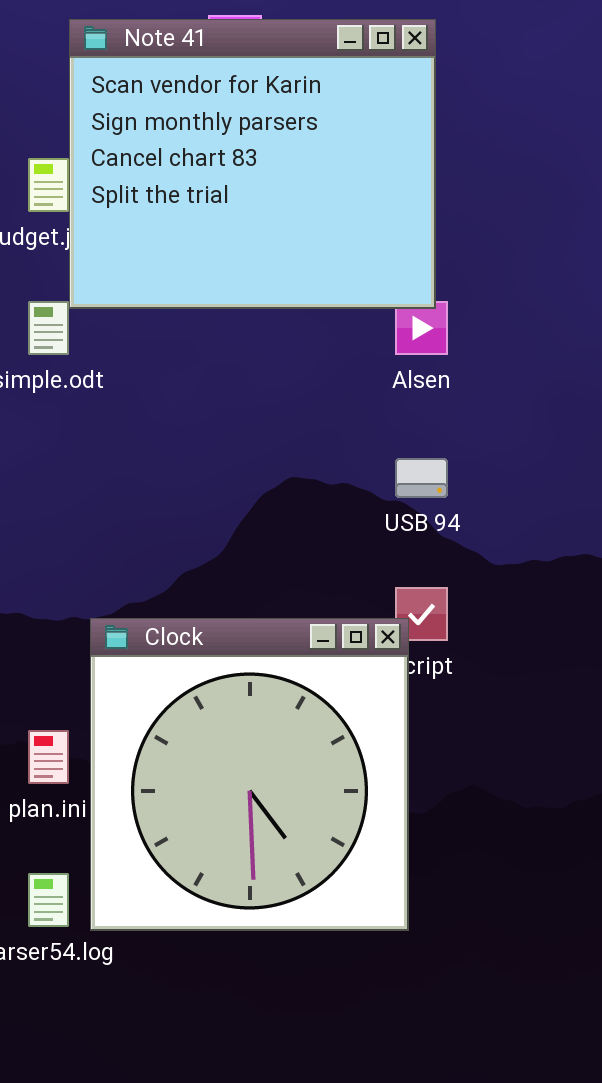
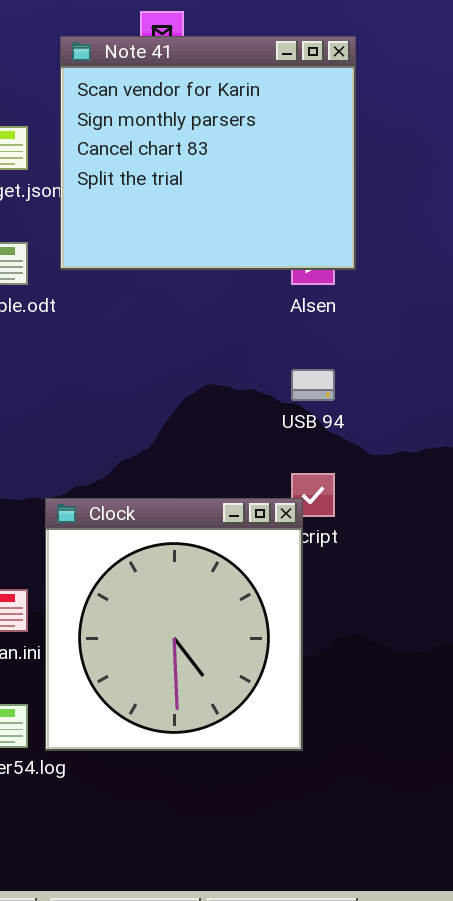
Note 41: [69,19,436,309] -> [60,36,356,270], moved

